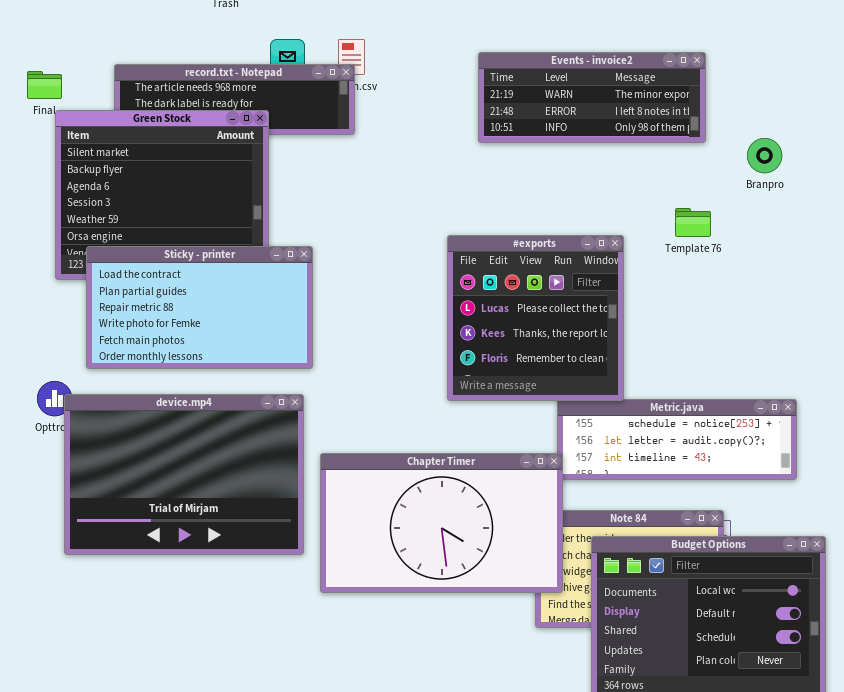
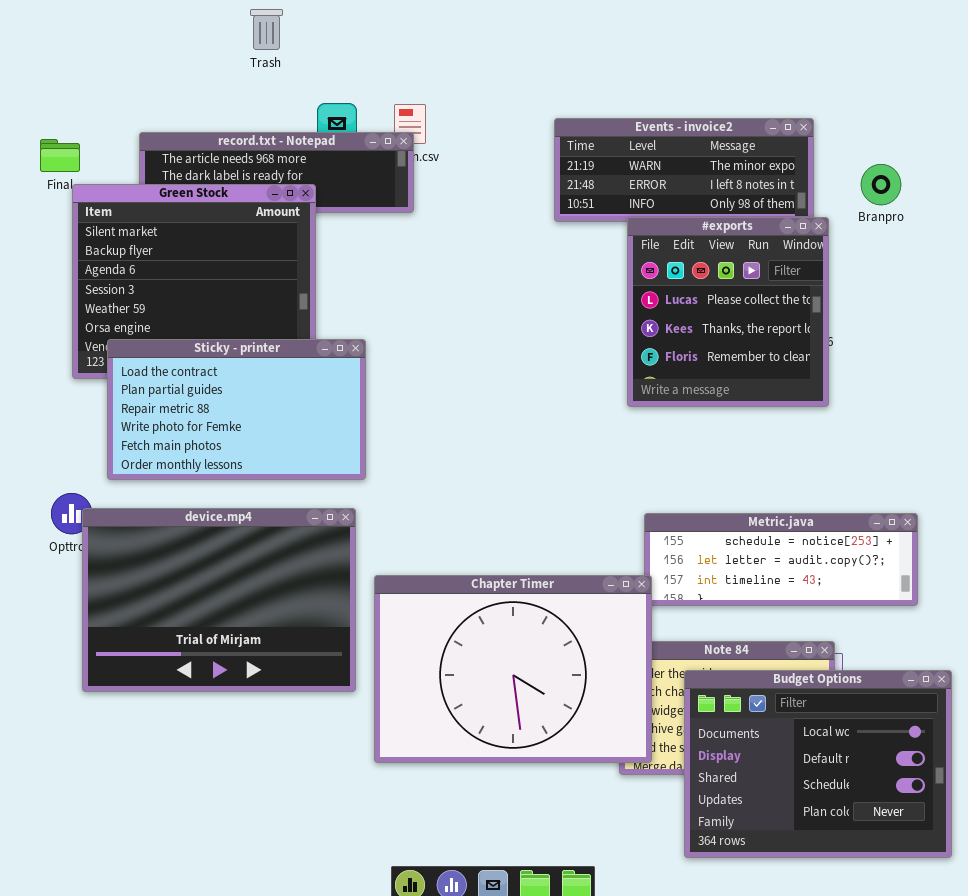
Branpro: [747,138,782,173] -> [861,164,901,205], moved
#exports: [447,235,624,401] -> [627,217,829,407], moved
Chapter Timer: [320,453,563,593] -> [374,575,652,763], resized

